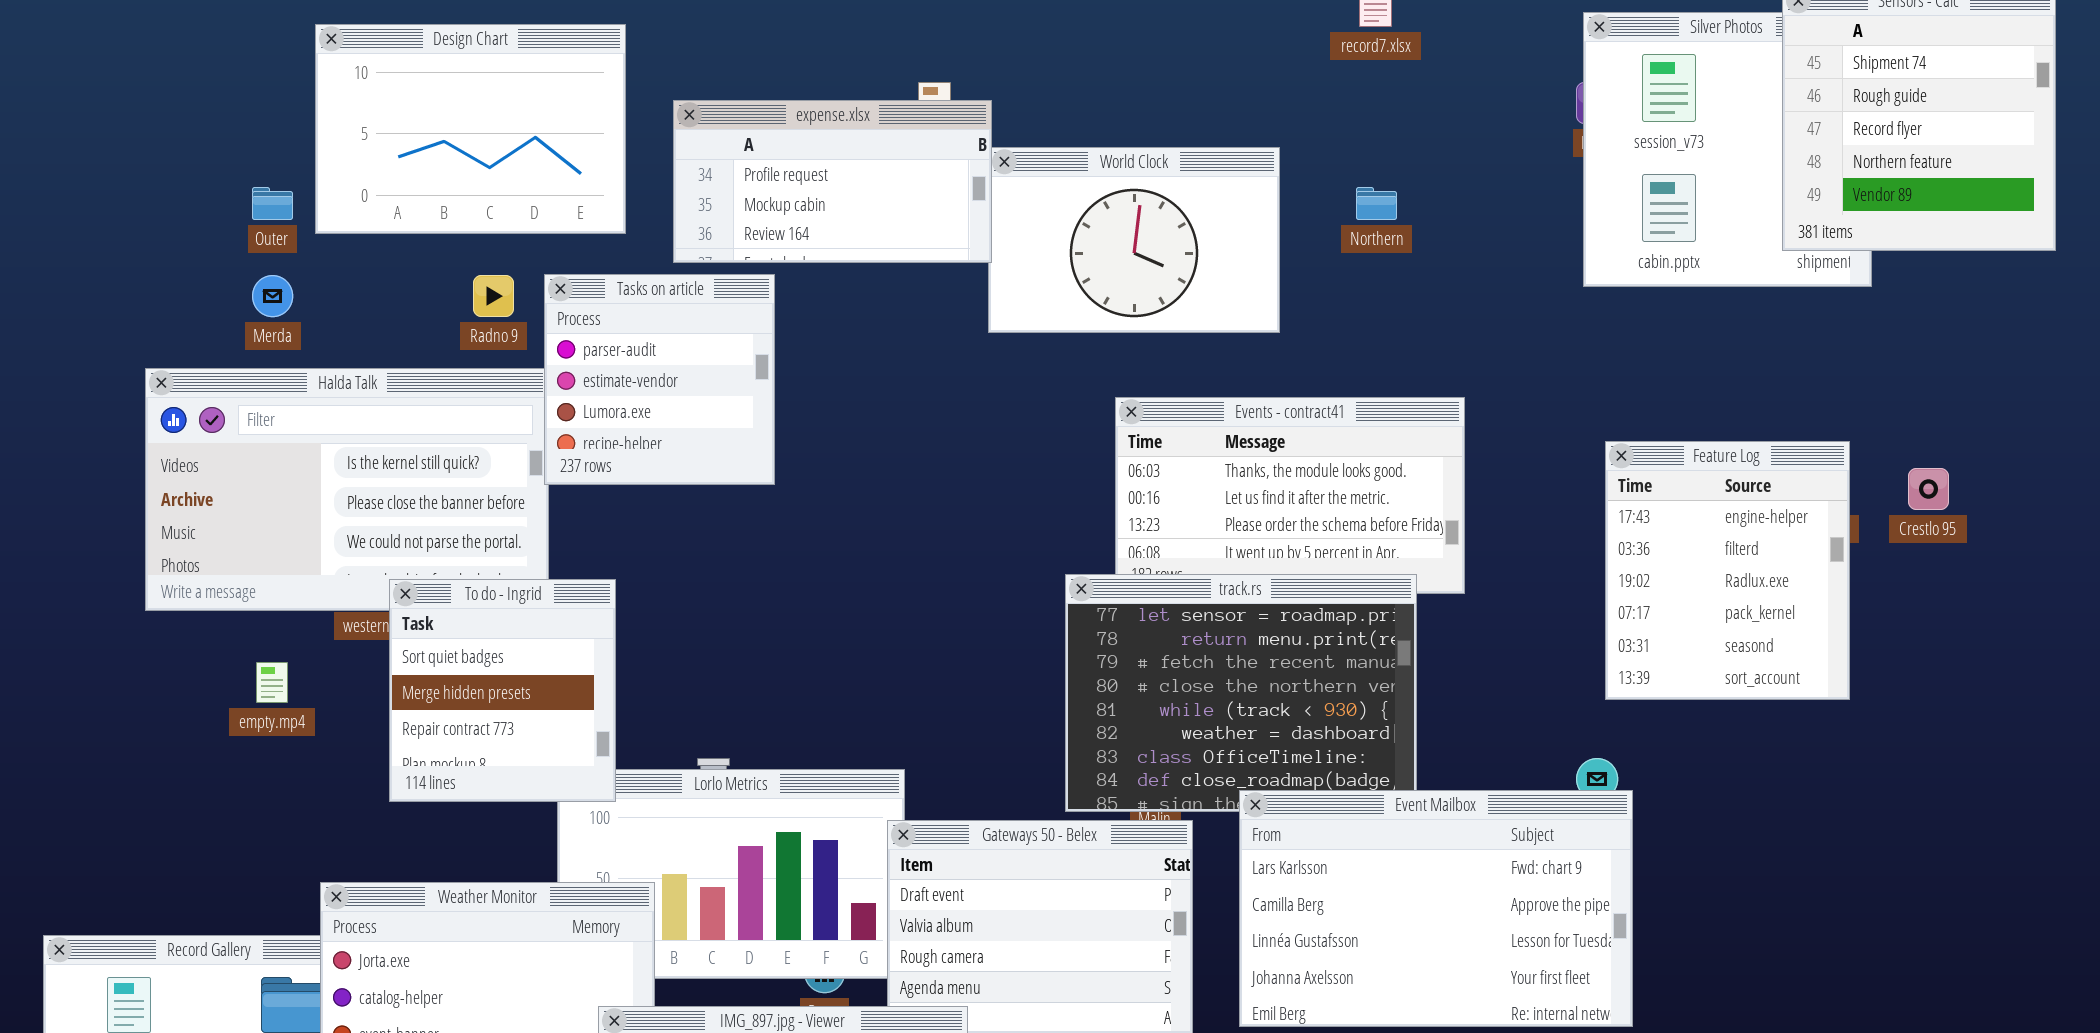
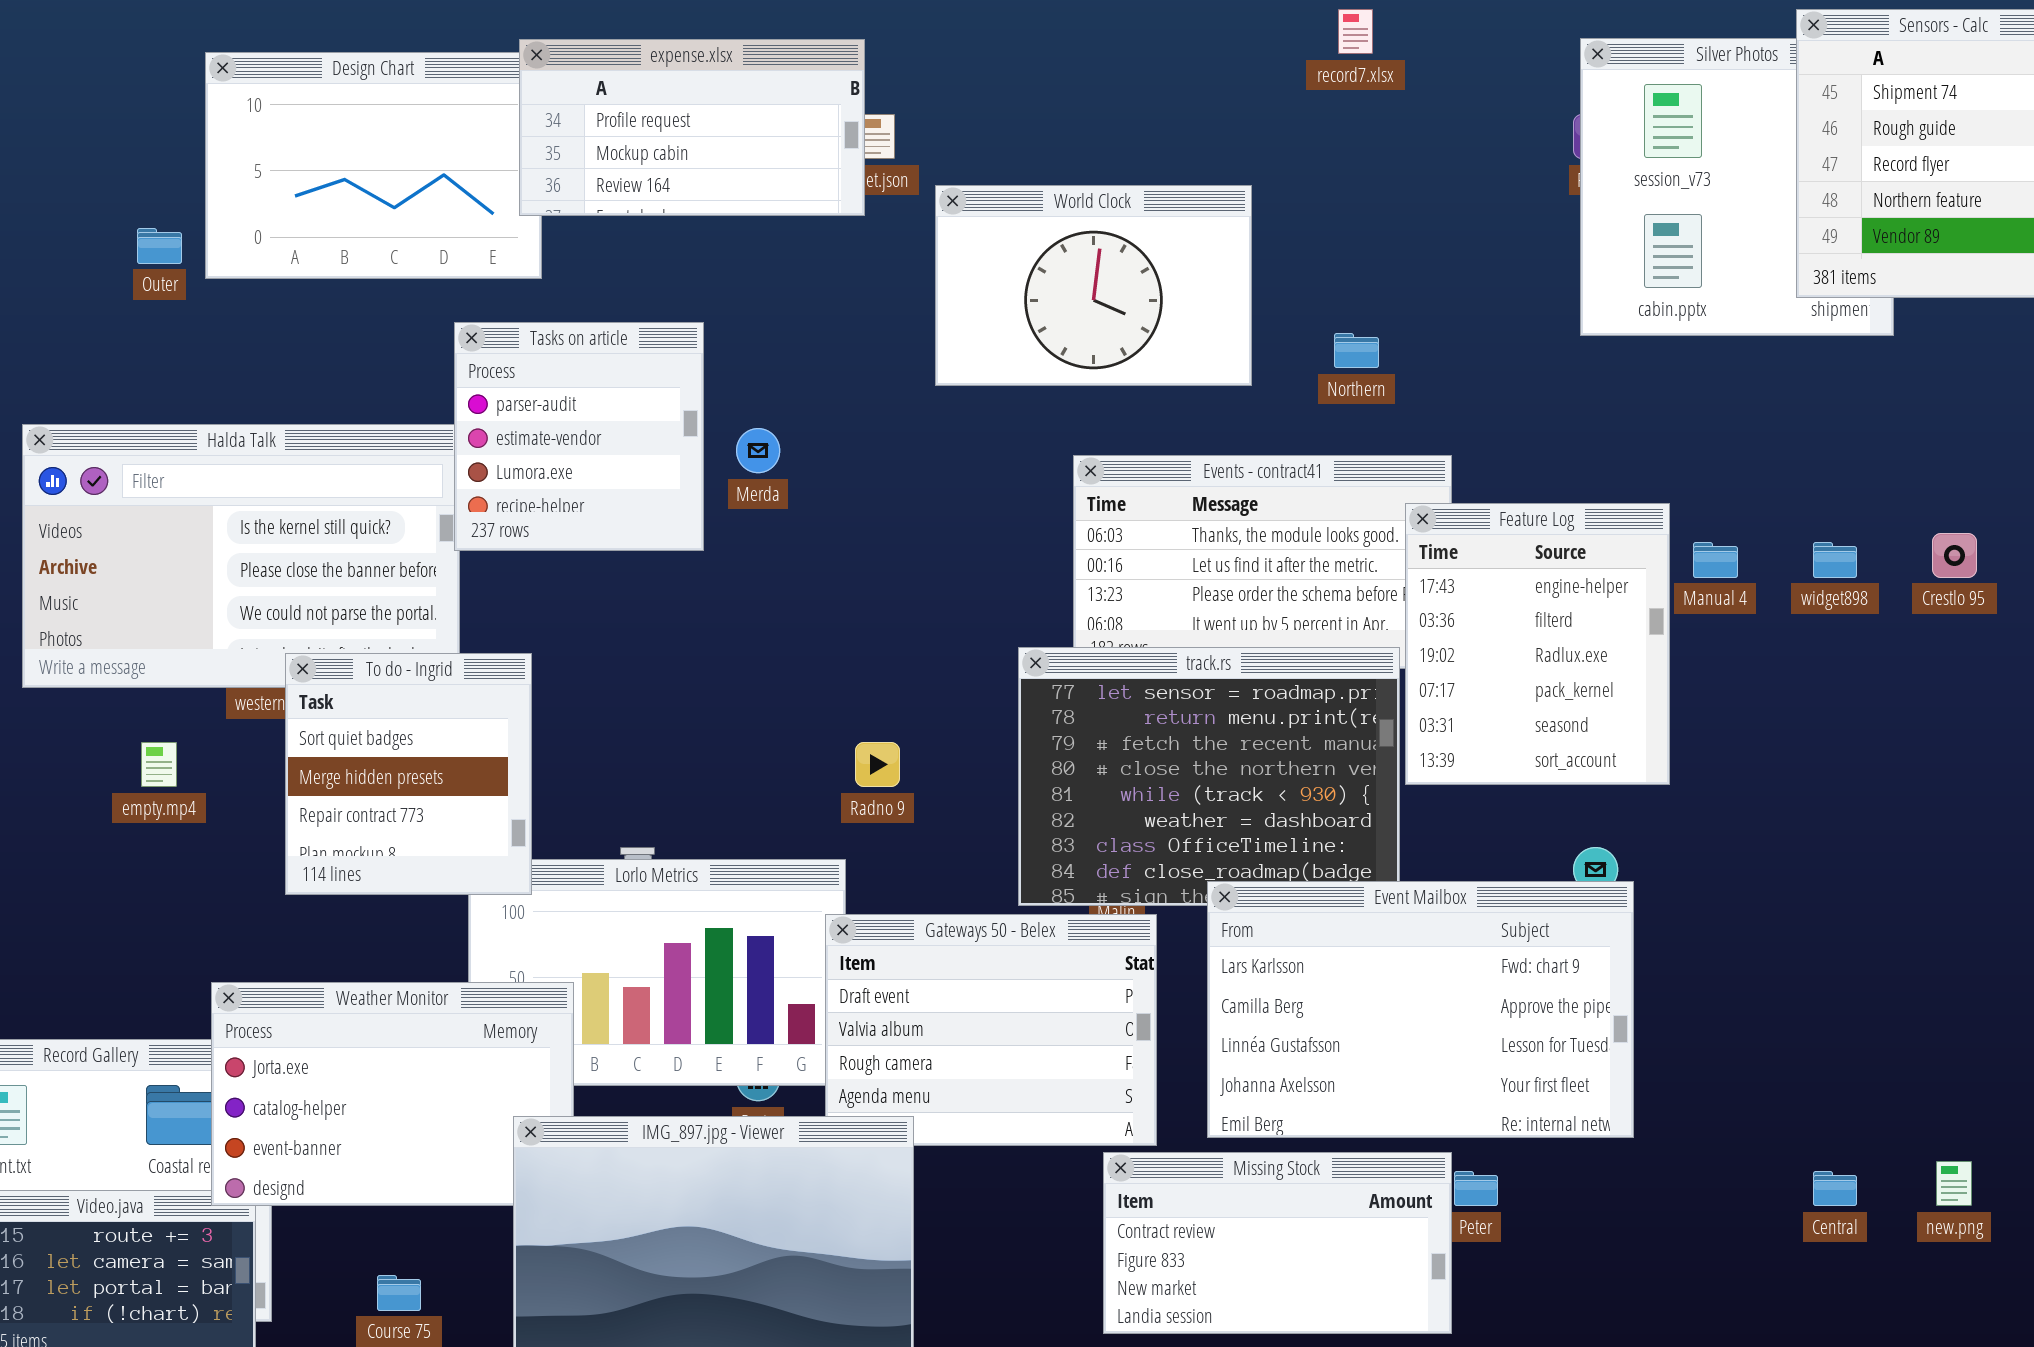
expense.xlsx: [673,100,992,263] -> [519,39,865,216], moved
Northern: [1356,187,1397,220] -> [1334,333,1379,368], moved
Merda: [252,275,293,317] -> [736,428,780,473], moved
Radno 9: [473,275,514,317] -> [855,742,900,787], moved
Feature Log: [1605,441,1850,700] -> [1405,503,1670,785], moved

